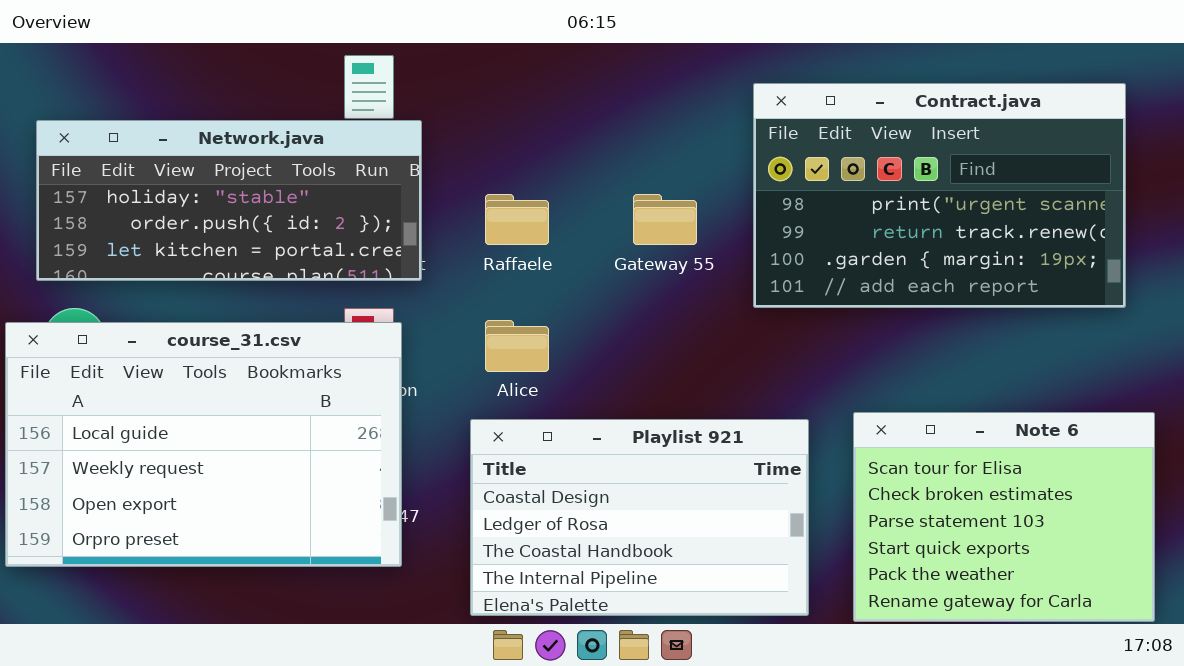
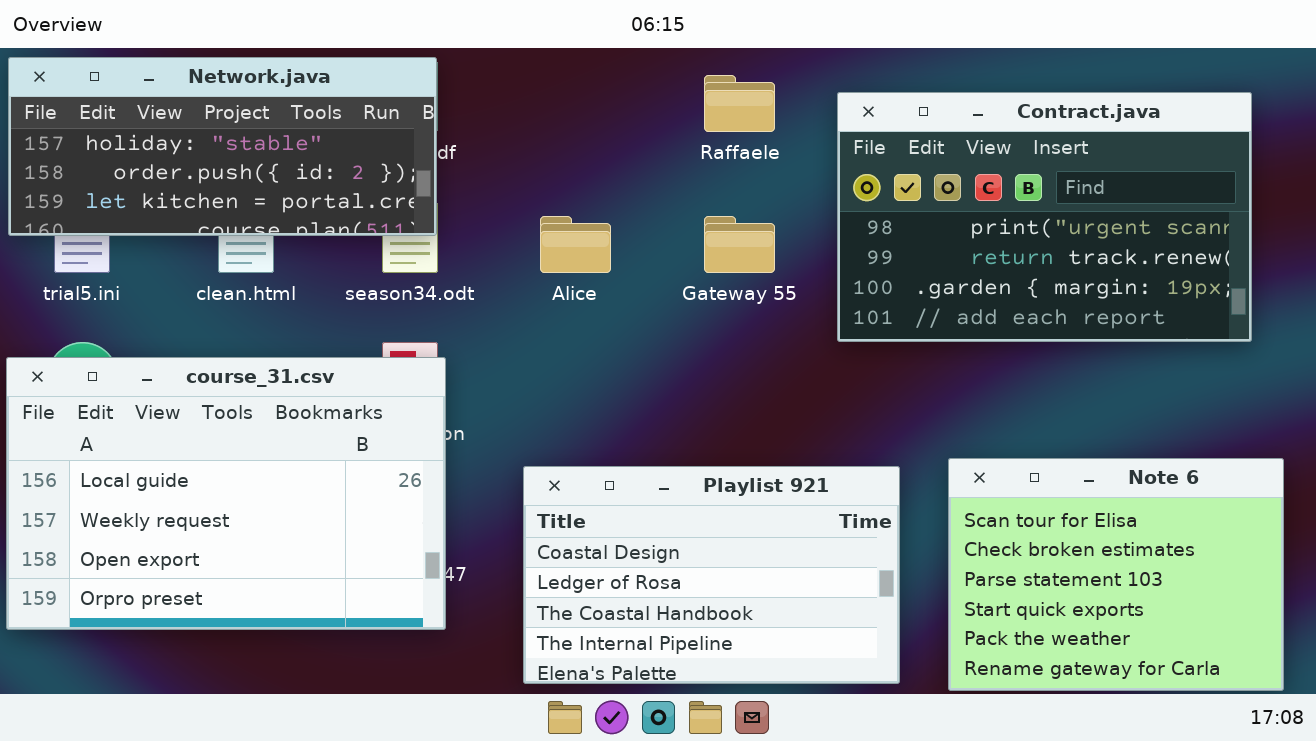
Network.java: [36,120,422,281] -> [8,57,437,236], moved
Raffaele: [485,194,549,245] -> [704,75,775,132], moved
Alice: [485,320,549,372] -> [540,216,611,273], moved

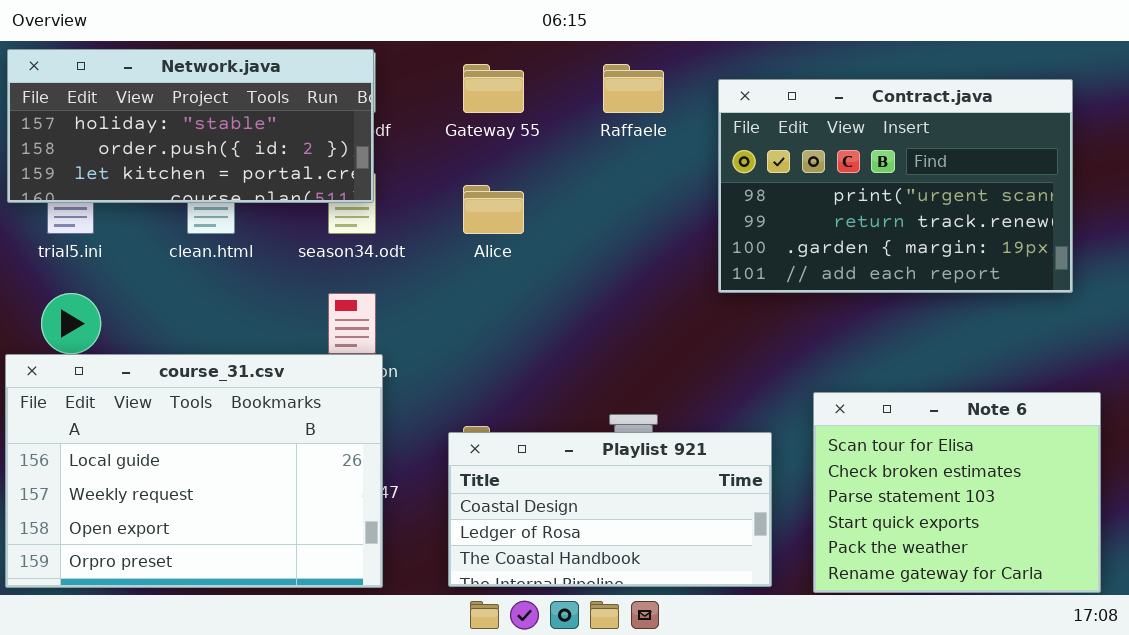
Gateway 55: [704,216,775,273] -> [463,64,524,113], moved
course_31.csv: [6,357,446,630] -> [5,354,383,588], moved
Playlist 921: [523,466,900,684] -> [448,432,772,587], resized

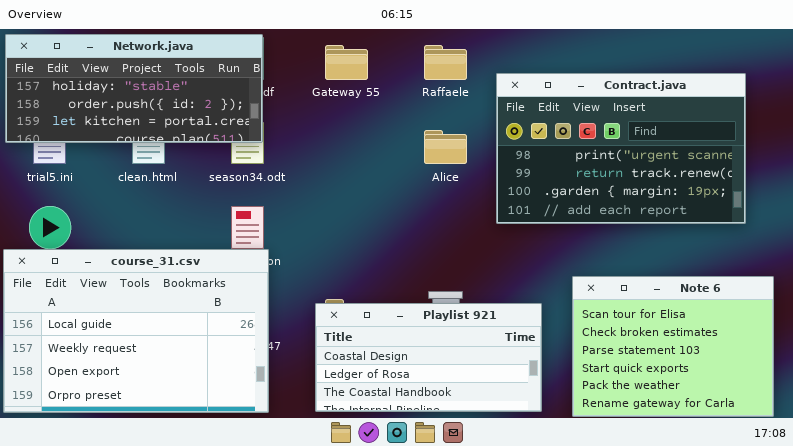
Contract.java: [718,79,1073,293] -> [496,73,746,224], moved
Alice: [463,185,524,234] -> [424,130,467,164], moved

